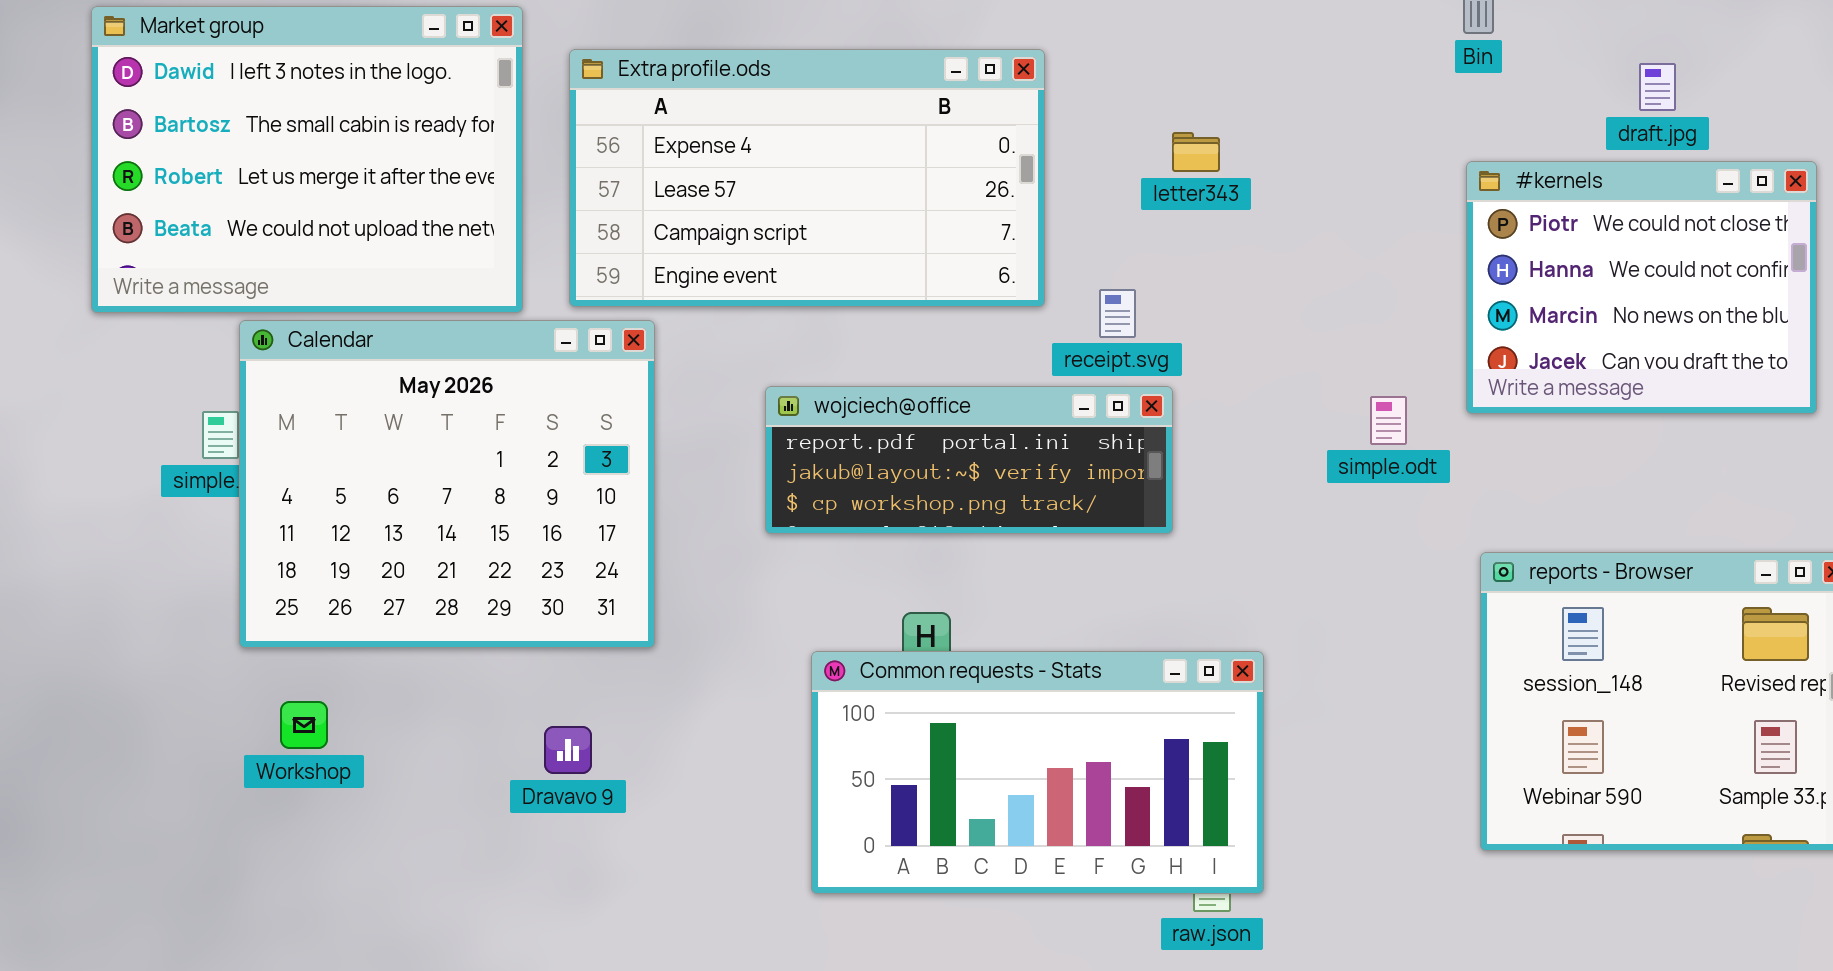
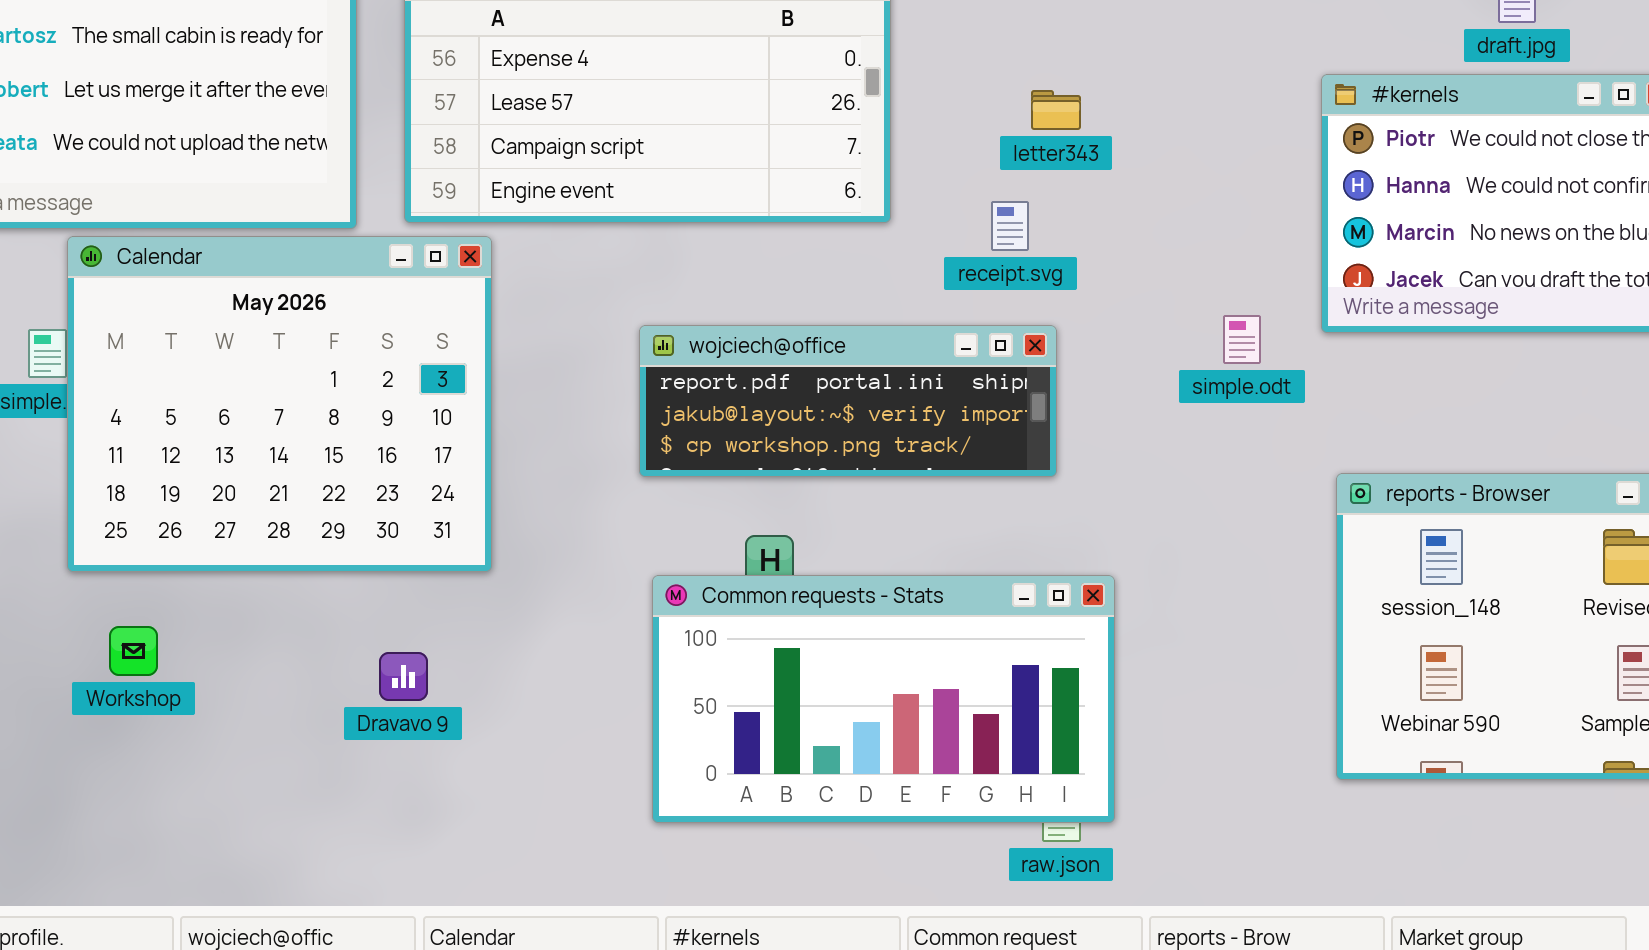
letter343: [1172,132,1220,172] -> [1031,90,1081,130], moved
receipt.svg: [1099,289,1136,338] -> [991,201,1029,251], moved
wojciech@office: [765,386,1173,534] -> [639,325,1057,477], moved

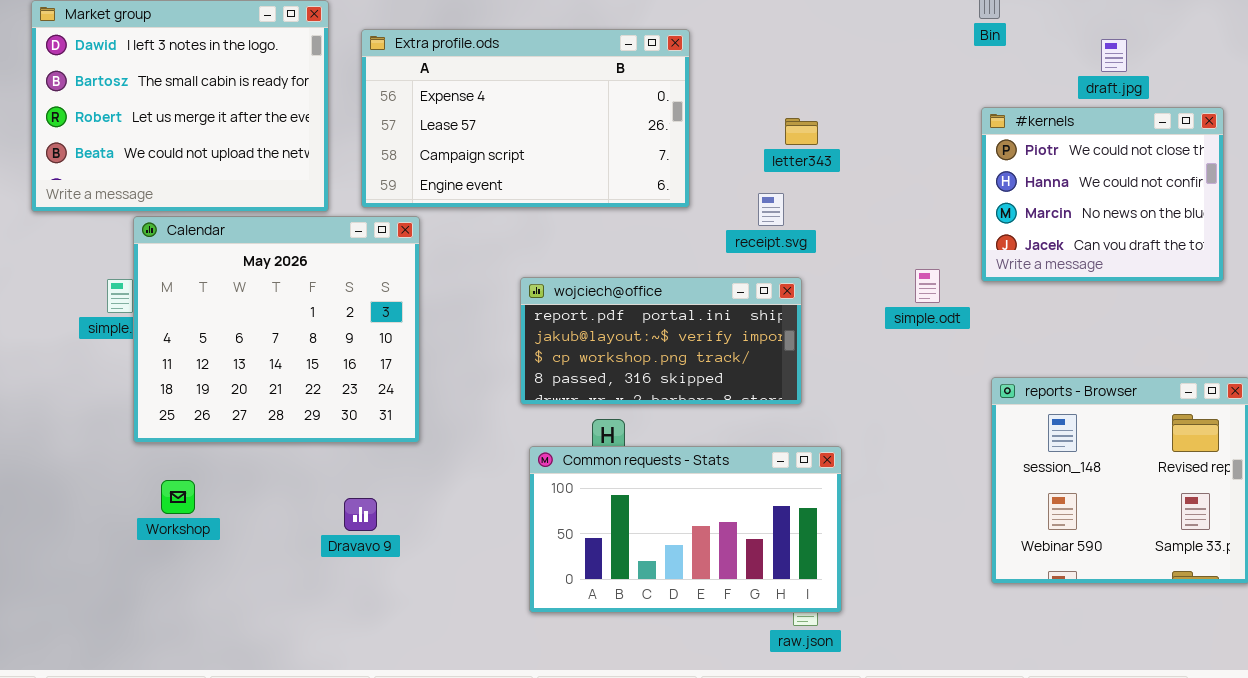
wojciech@office: [639,325,1057,477] -> [520,277,802,405], resized

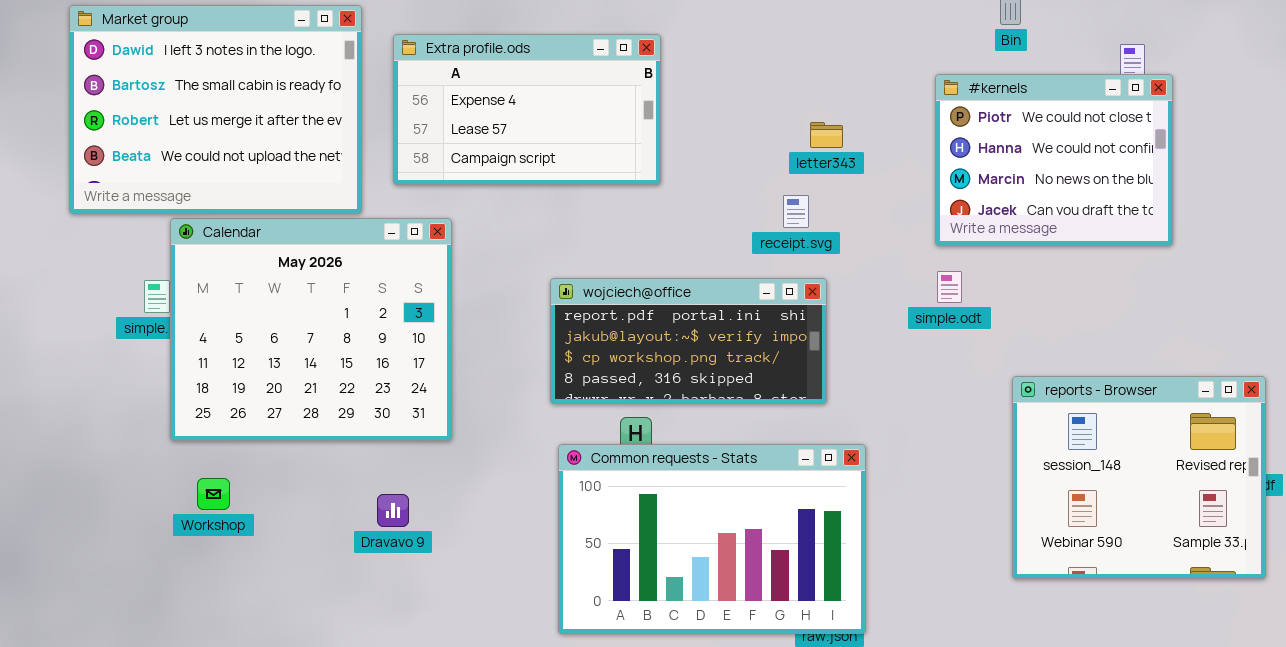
Extra profile.ods: [361,29,690,208] -> [393,34,661,185], resized
#kernels: [981,107,1224,282] -> [935,74,1173,246], moved
Common requests - Stats: [529,446,842,613] -> [558,444,866,634], resized

